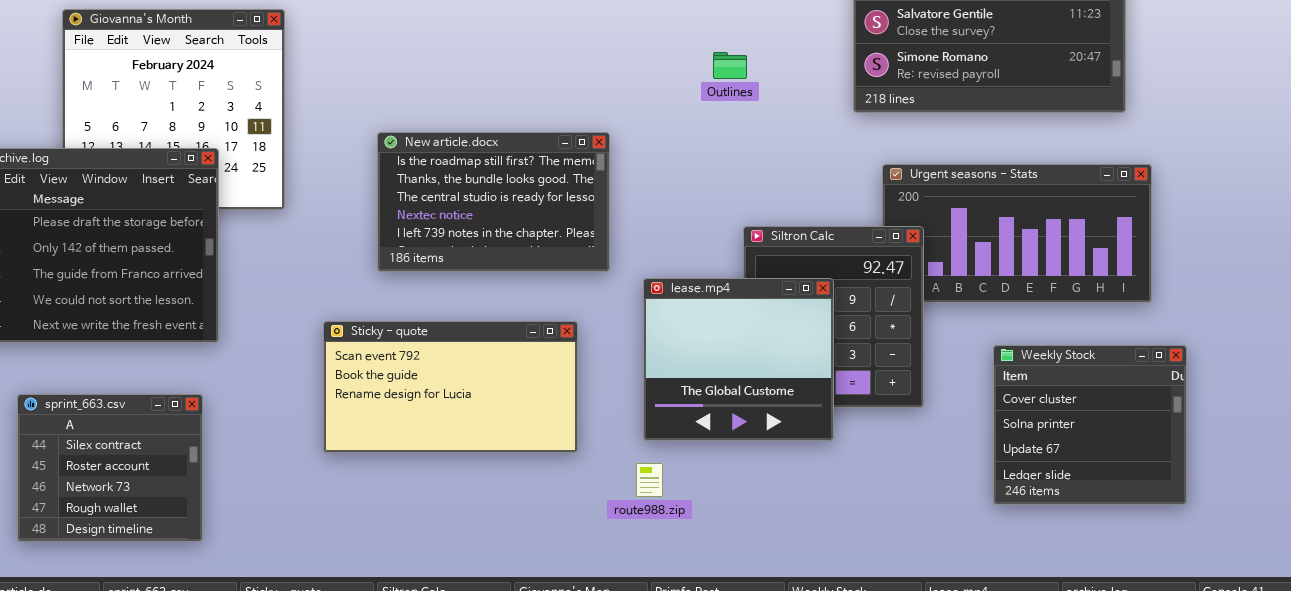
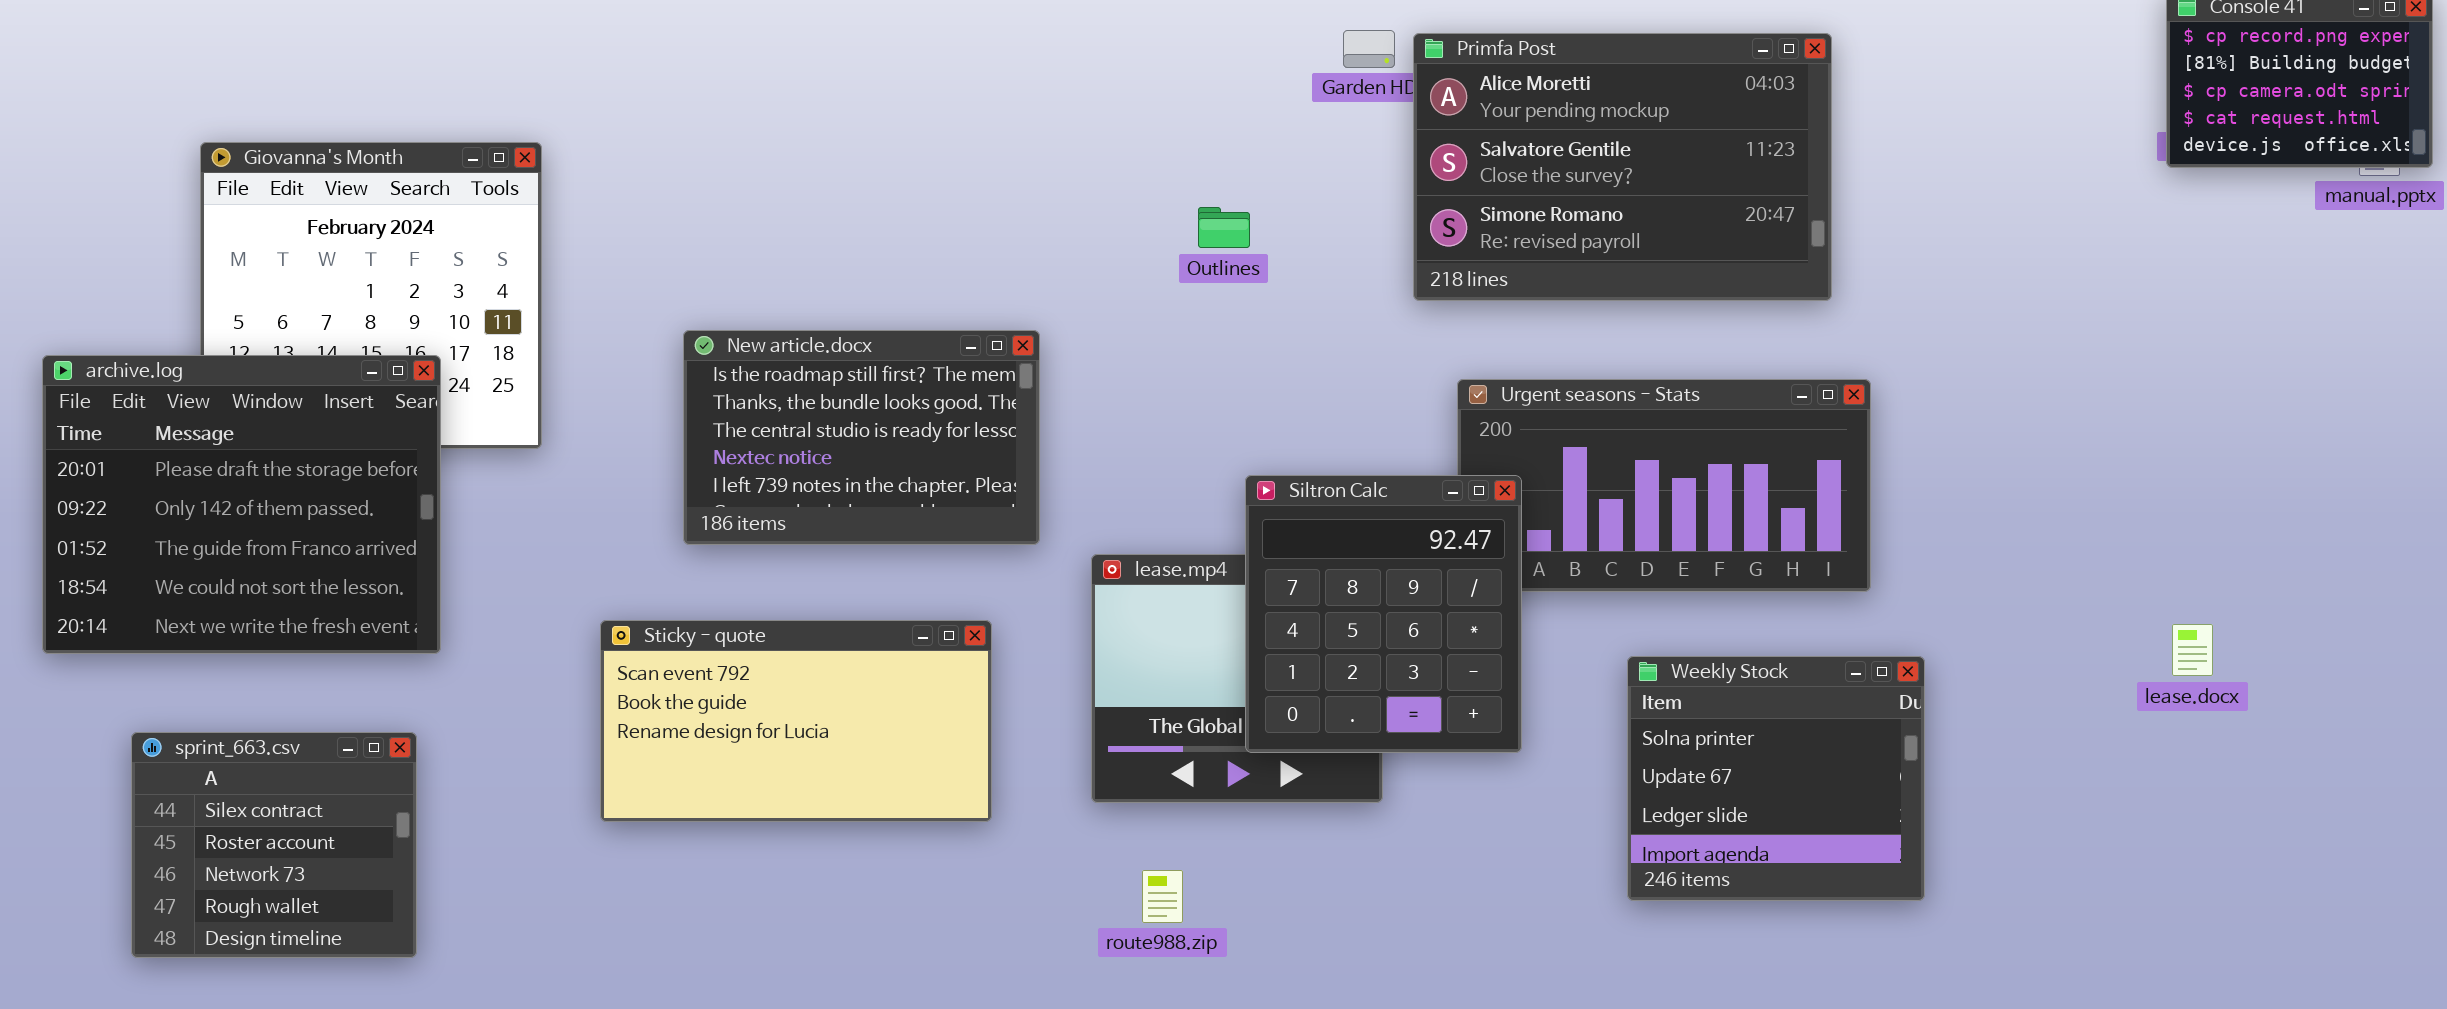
Siltron Calc: [743,226,924,408] -> [1245,475,1522,753], raised
Weekly Stock: [993,345,1187,505] -> [1627,656,1925,901], scrolled down 1 row
route988.zip: [636,463,663,497] -> [1142,870,1183,923], moved

